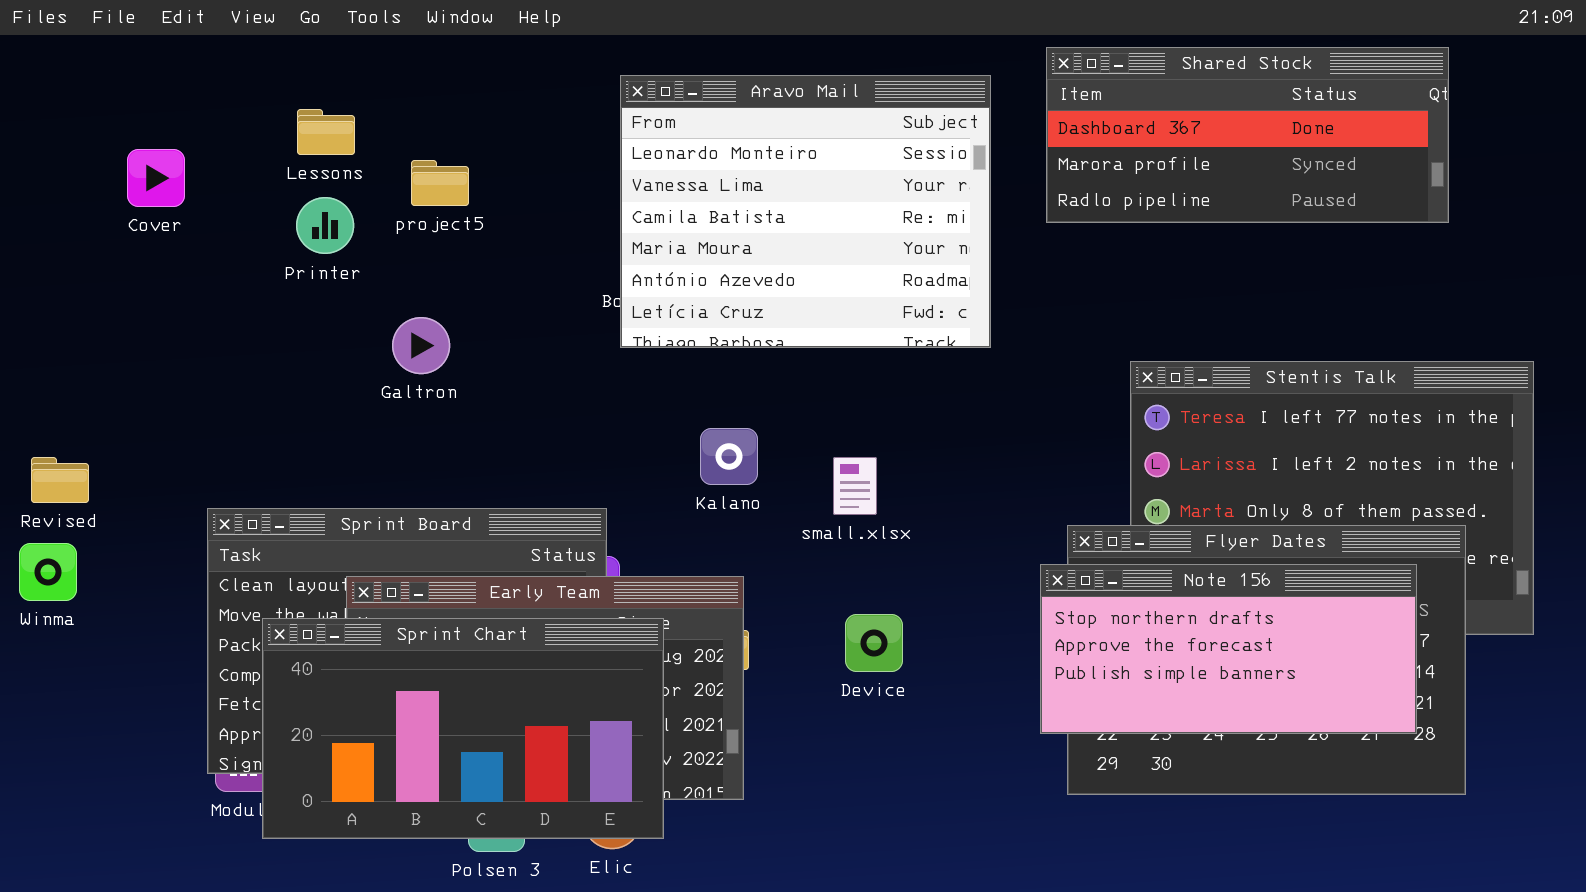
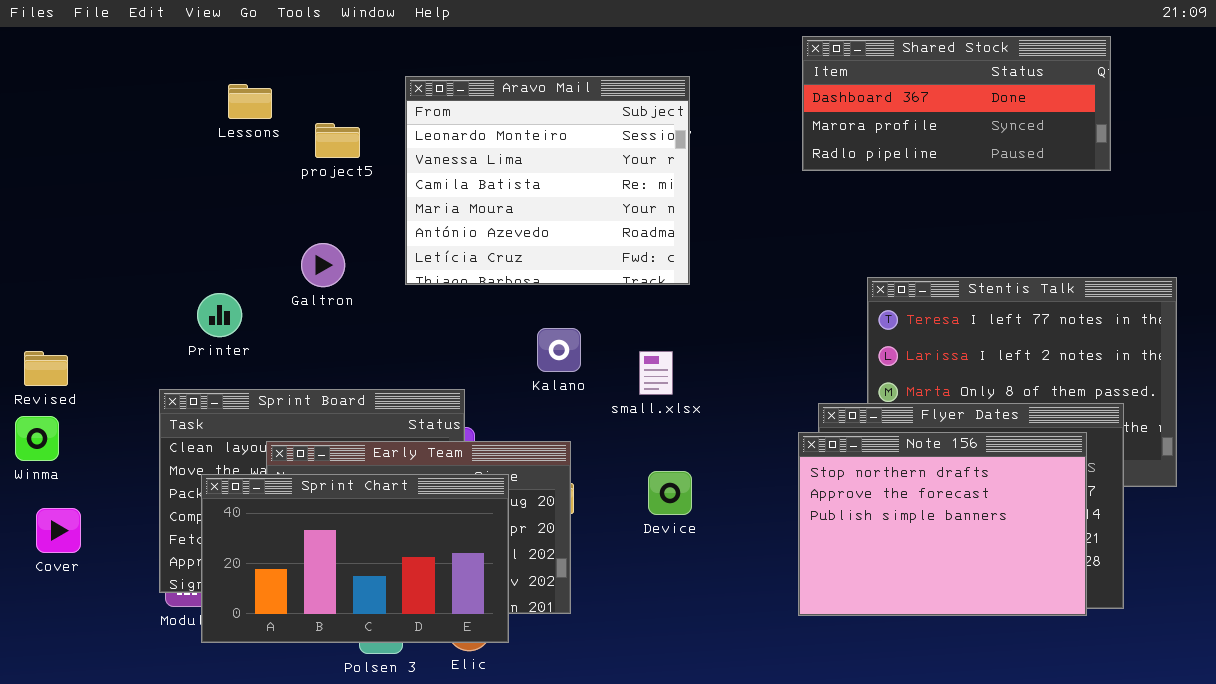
Aravo Mail: [620,75,991,348] -> [405,76,690,285], moved
Cover: [127,149,185,207] -> [36,508,81,553], moved
Printer: [296,197,354,254] -> [197,293,242,337], moved
Note 156: [1040,564,1417,734] -> [798,432,1087,616], resized

